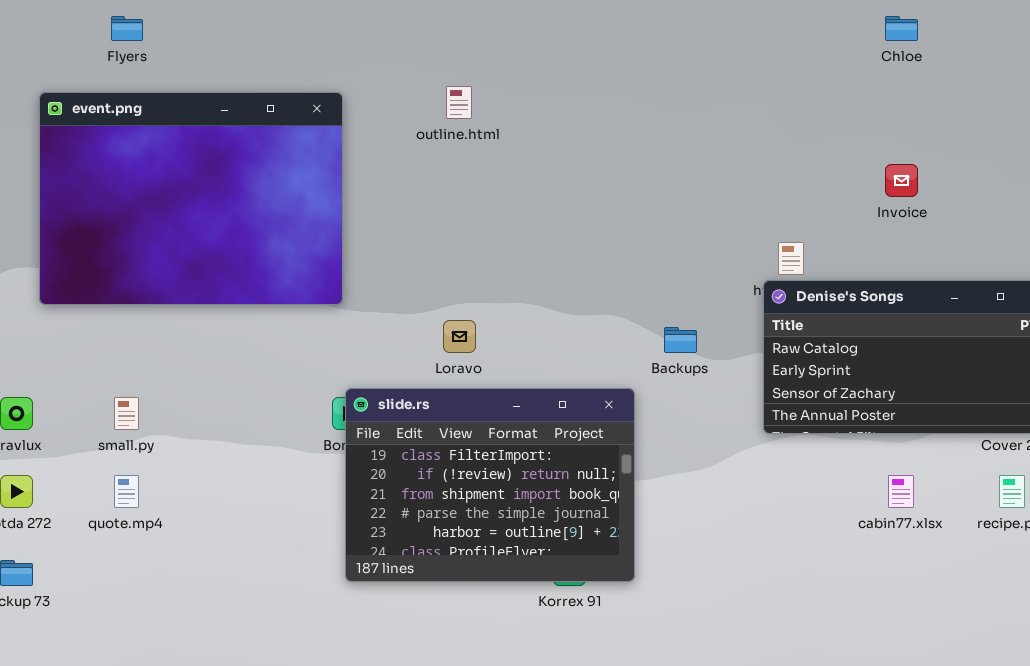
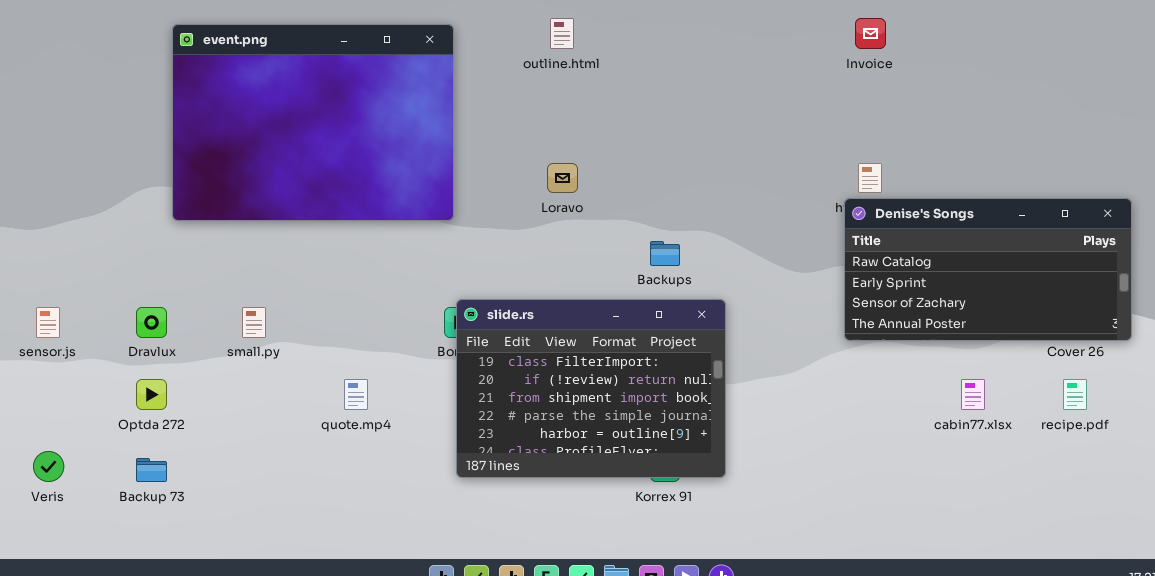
Invoice: [885,164,918,197] -> [855,18,886,49], moved
Loravo: [443,320,476,353] -> [547,163,578,193], moved
Backups: [664,327,697,353] -> [650,241,680,266], moved
quote.mp4: [114,475,139,508] -> [344,379,368,410], moved

